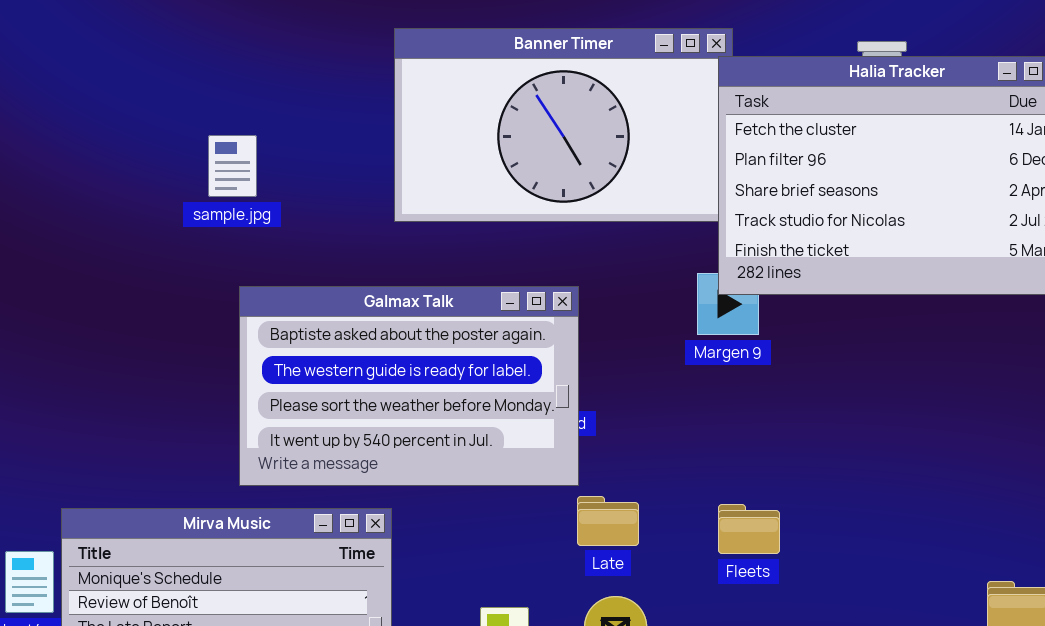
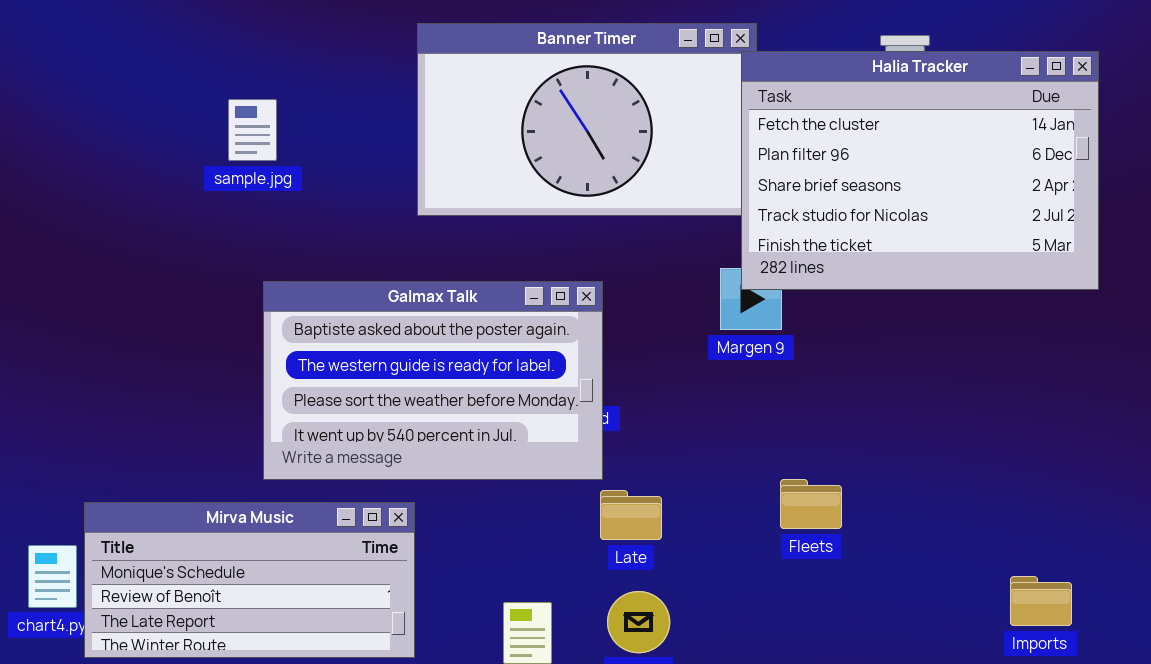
sample.jpg: [208,135,257,197] -> [228,99,277,161], moved
Fleets: [718,504,780,554] -> [780,479,842,529], moved

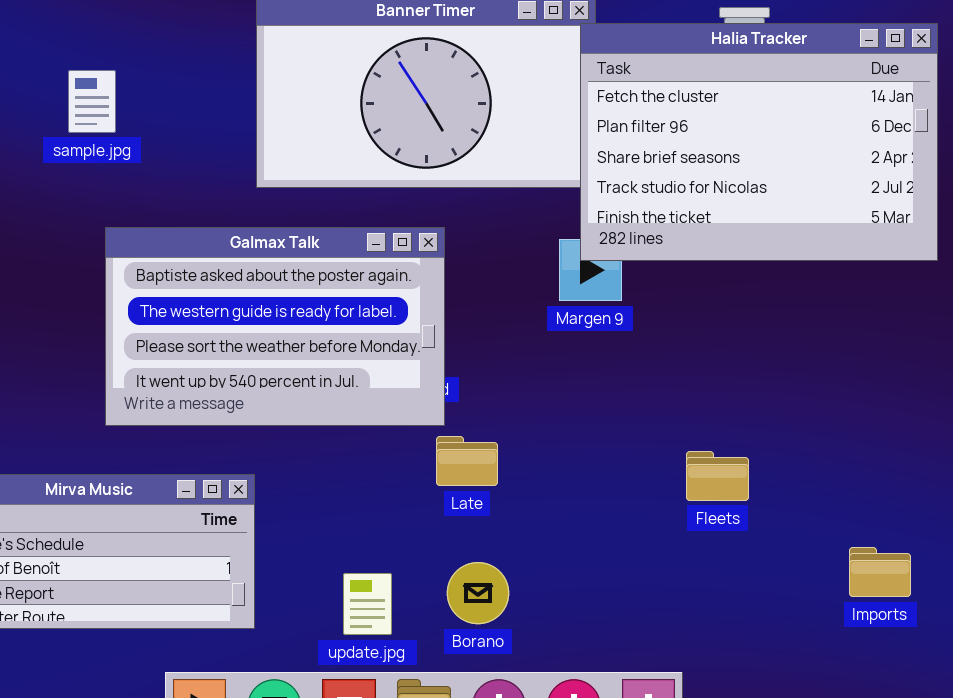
Galmax Talk: [263,281,603,480] -> [105,227,445,426], moved
Fleets: [780,479,842,529] -> [686,451,749,501], moved
Late: [600,490,662,540] -> [436,436,498,486], moved

